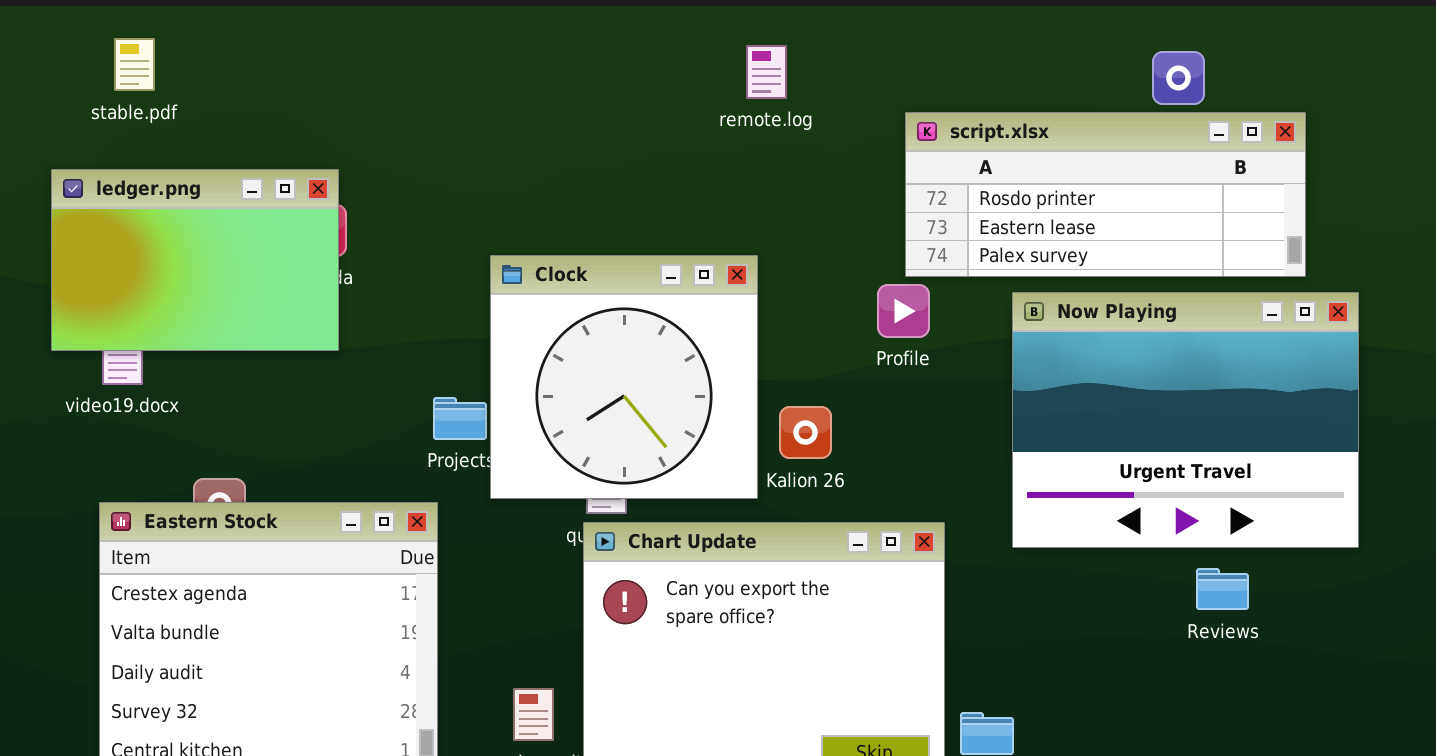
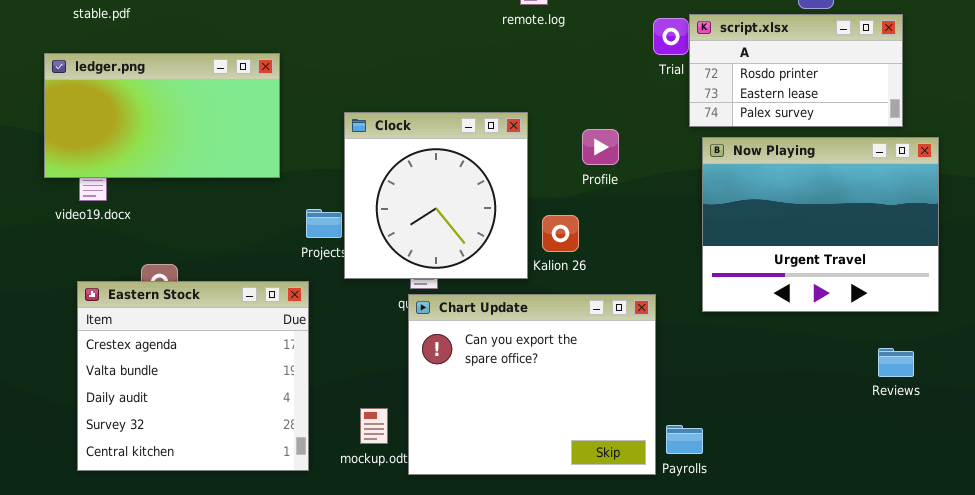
script.xlsx: [905,112,1306,277] -> [689,14,903,127], resized
ledger.png: [51,169,339,351] -> [44,53,280,178], resized
Profile: [877,284,930,338] -> [582,129,619,165], moved
Reviews: [1196,568,1249,610] -> [878,348,914,377], moved

